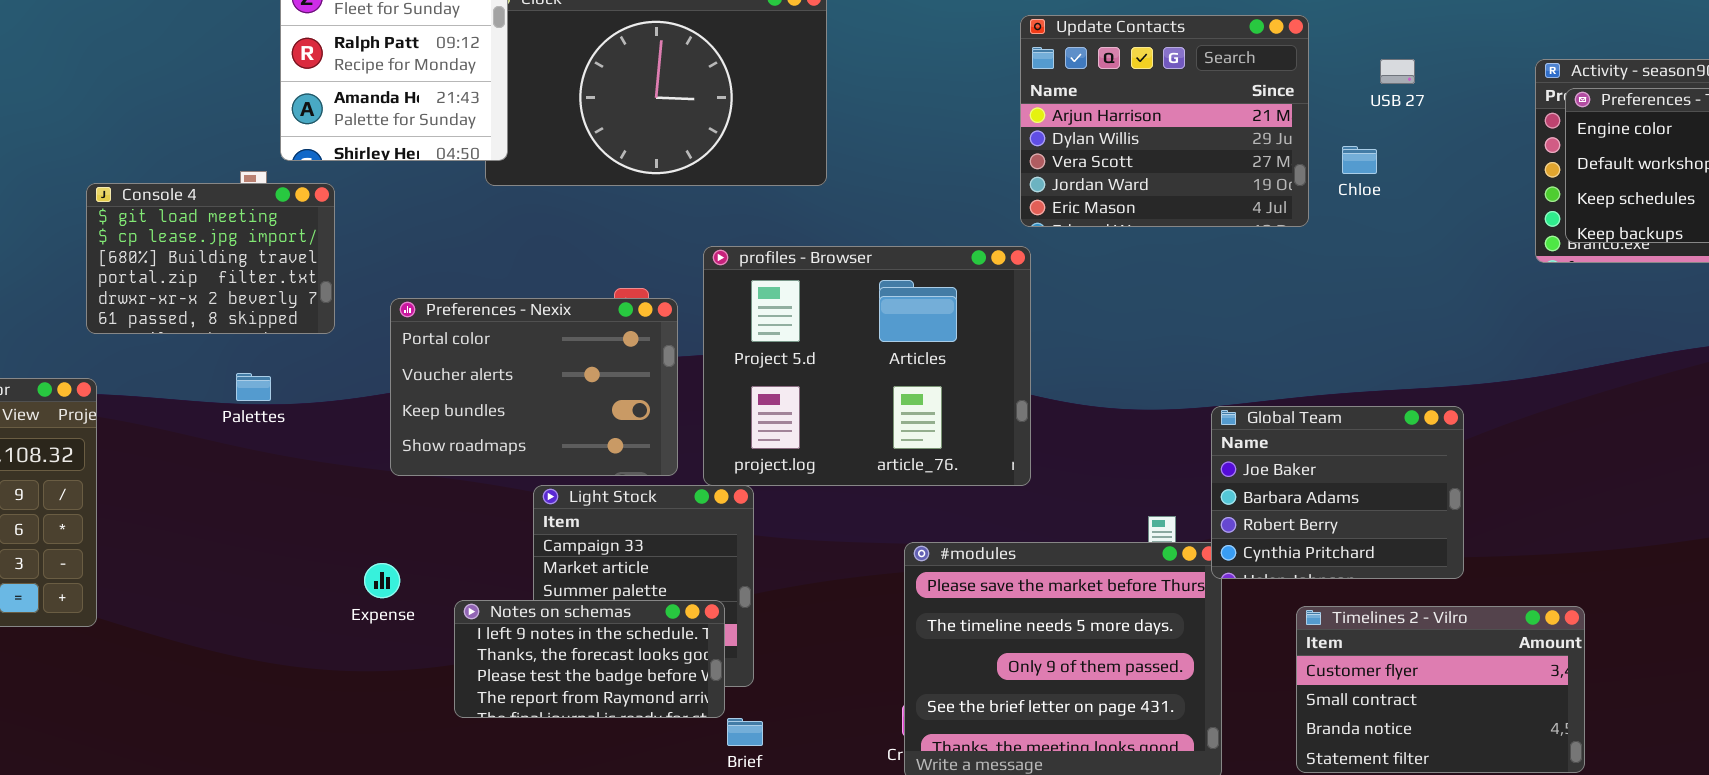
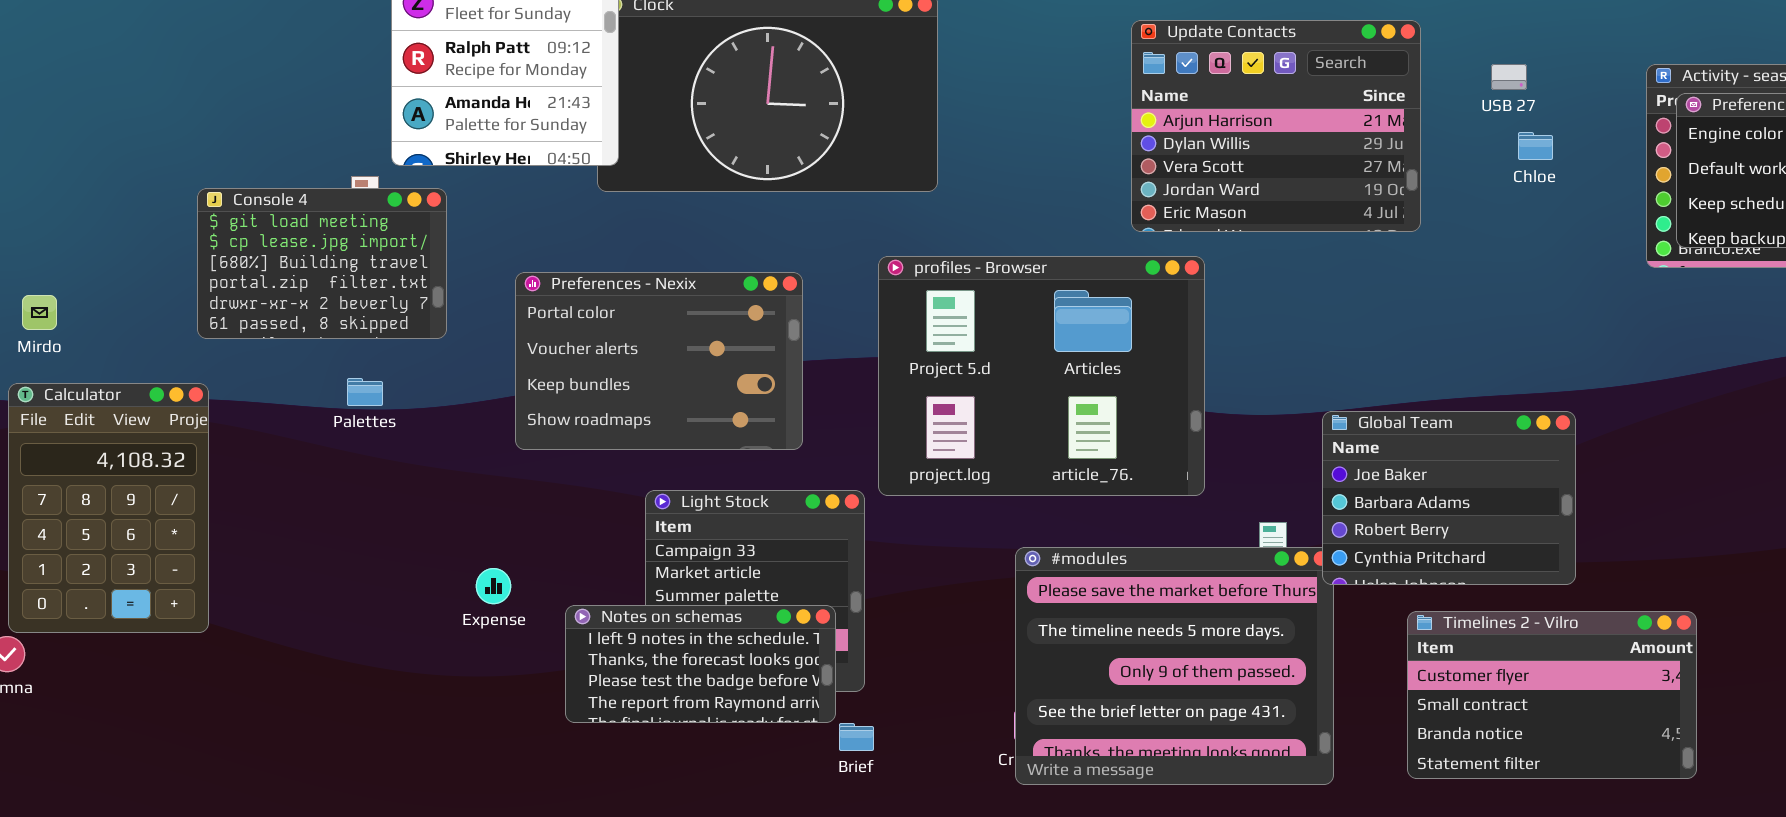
Chloe: [1342,146,1377,174] -> [1518,132,1553,160], moved
profiles - Browser: [703,246,1031,486] -> [878,256,1205,496], moved
Preferences - Nexix: [390,298,678,476] -> [515,272,803,450], moved

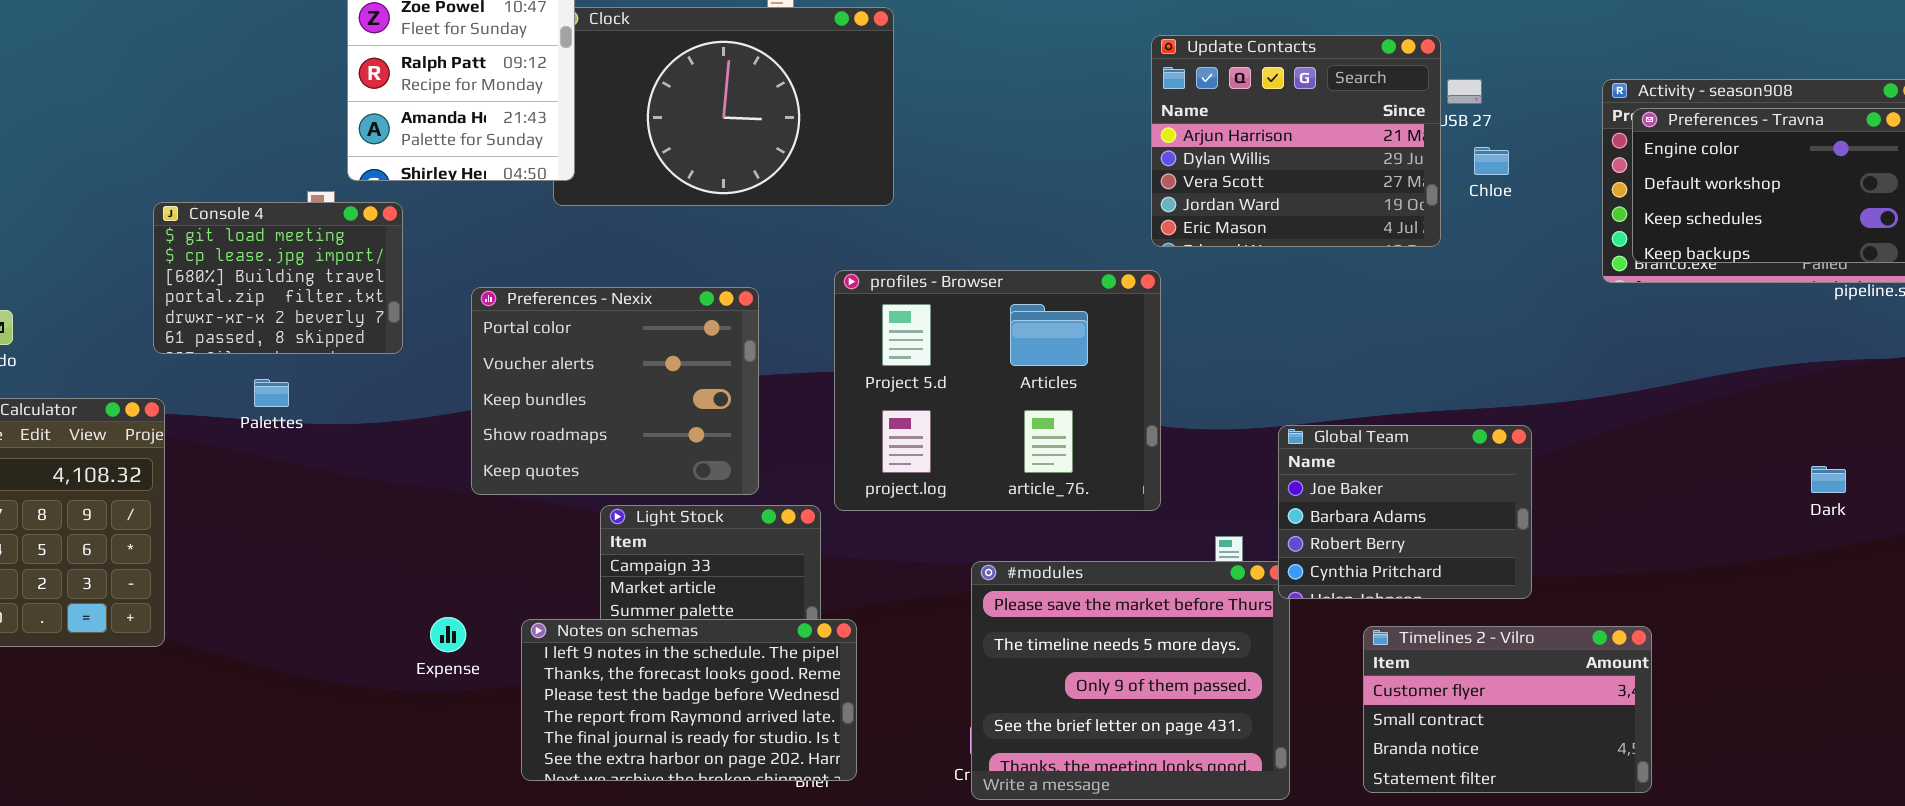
Update Contacts: [1131,20,1421,232] -> [1151,35,1441,247], moved
Preferences - Nexix: [515,272,803,450] -> [471,287,759,495], resized
Palettes: [347,378,383,406] -> [254,379,289,407], moved
Expense: [476,568,511,604] -> [430,617,466,652], moved
Notes on schemas: [565,605,836,723] -> [521,619,857,781], resized

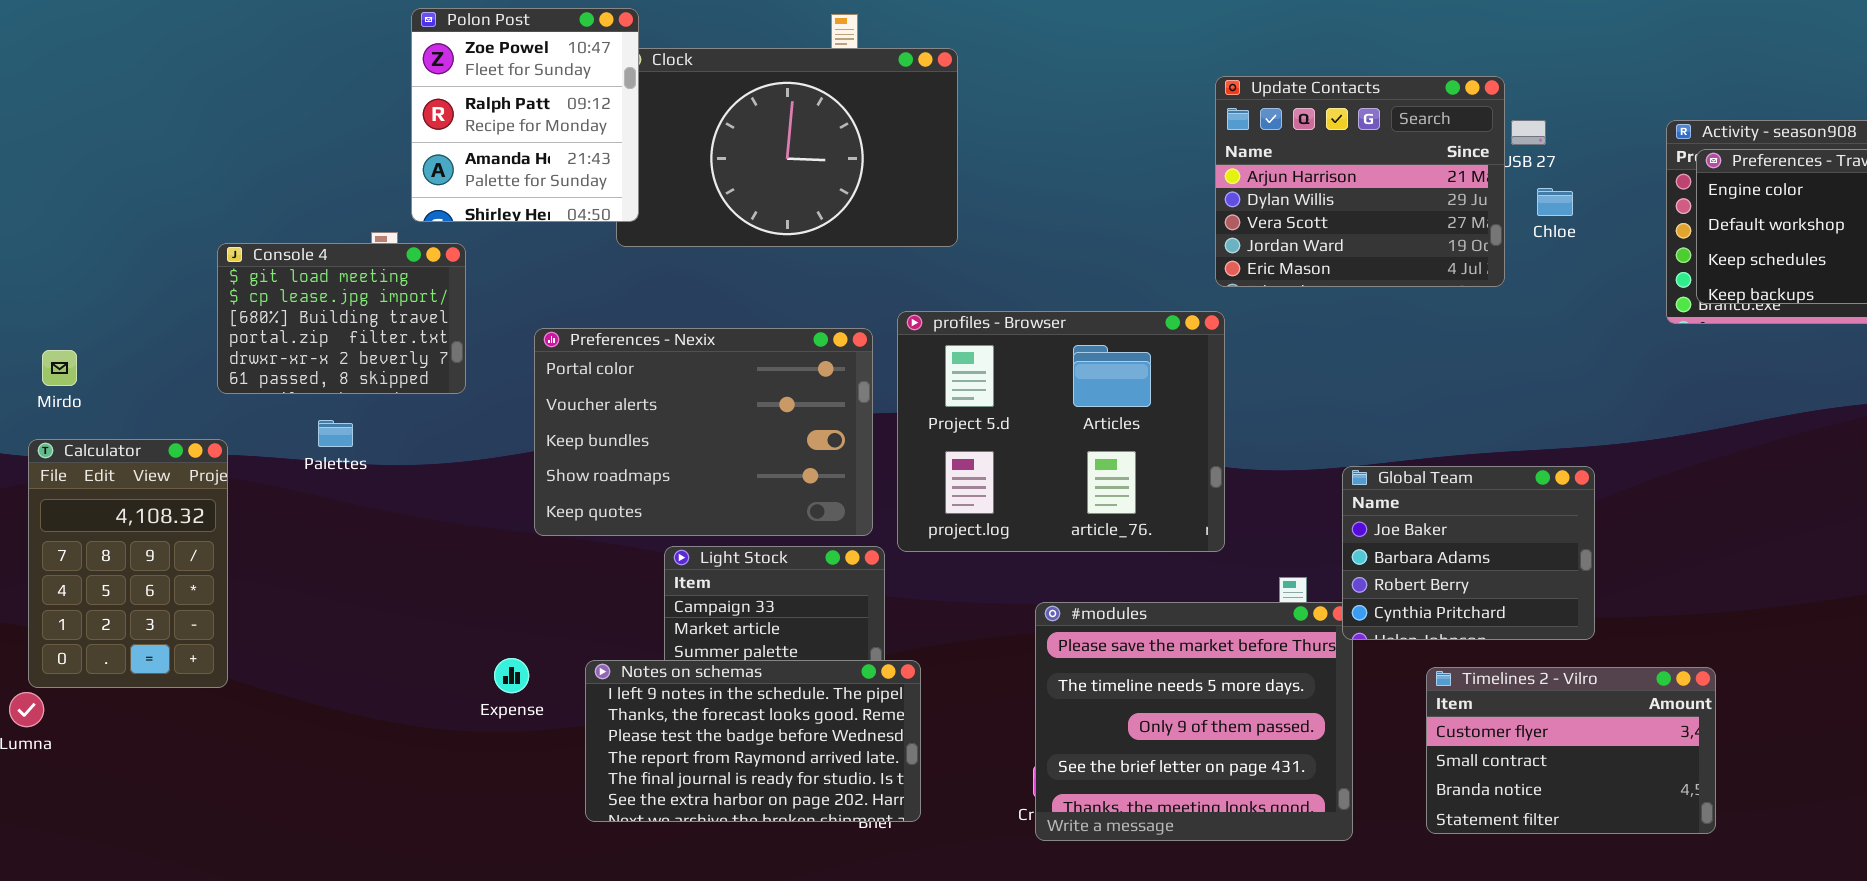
Preferences - Nexix: [471,287,759,495] -> [534,328,873,536], resized

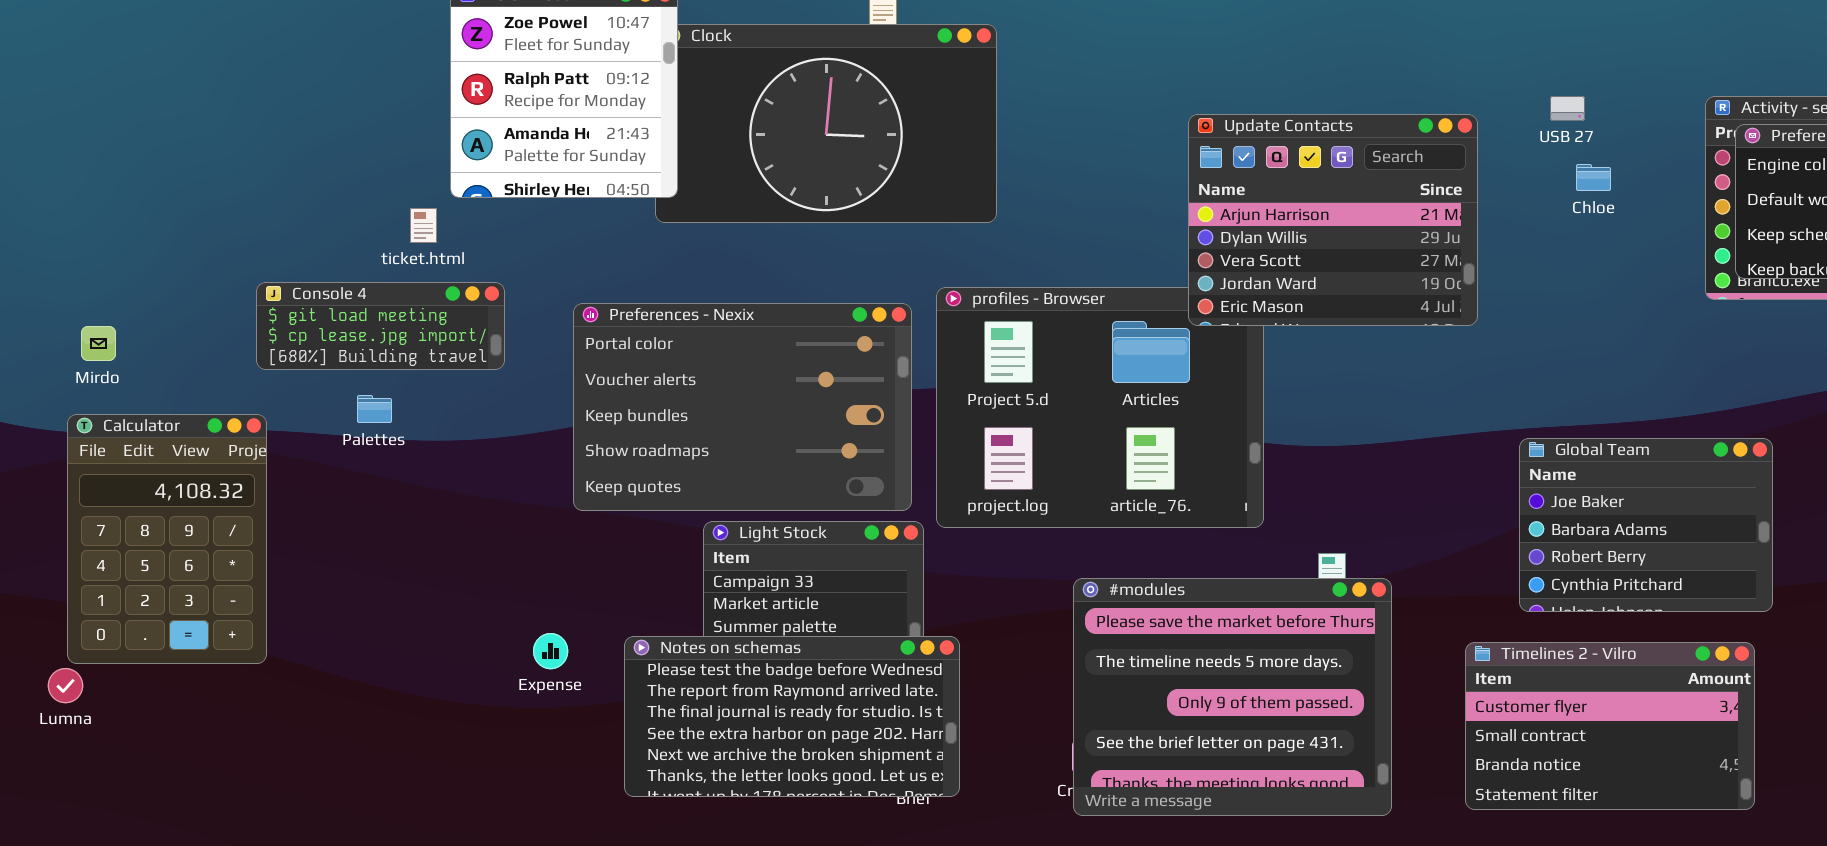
Update Contacts: [1215,76,1505,287] -> [1188,114,1478,326], moved
Console 4: [217,243,466,394] -> [256,282,505,370], resized
Global Team: [1342,466,1595,640] -> [1519,438,1773,612], moved
Notes on schemas: [585,660,921,822] -> [624,636,960,797], scrolled down 2 rows

